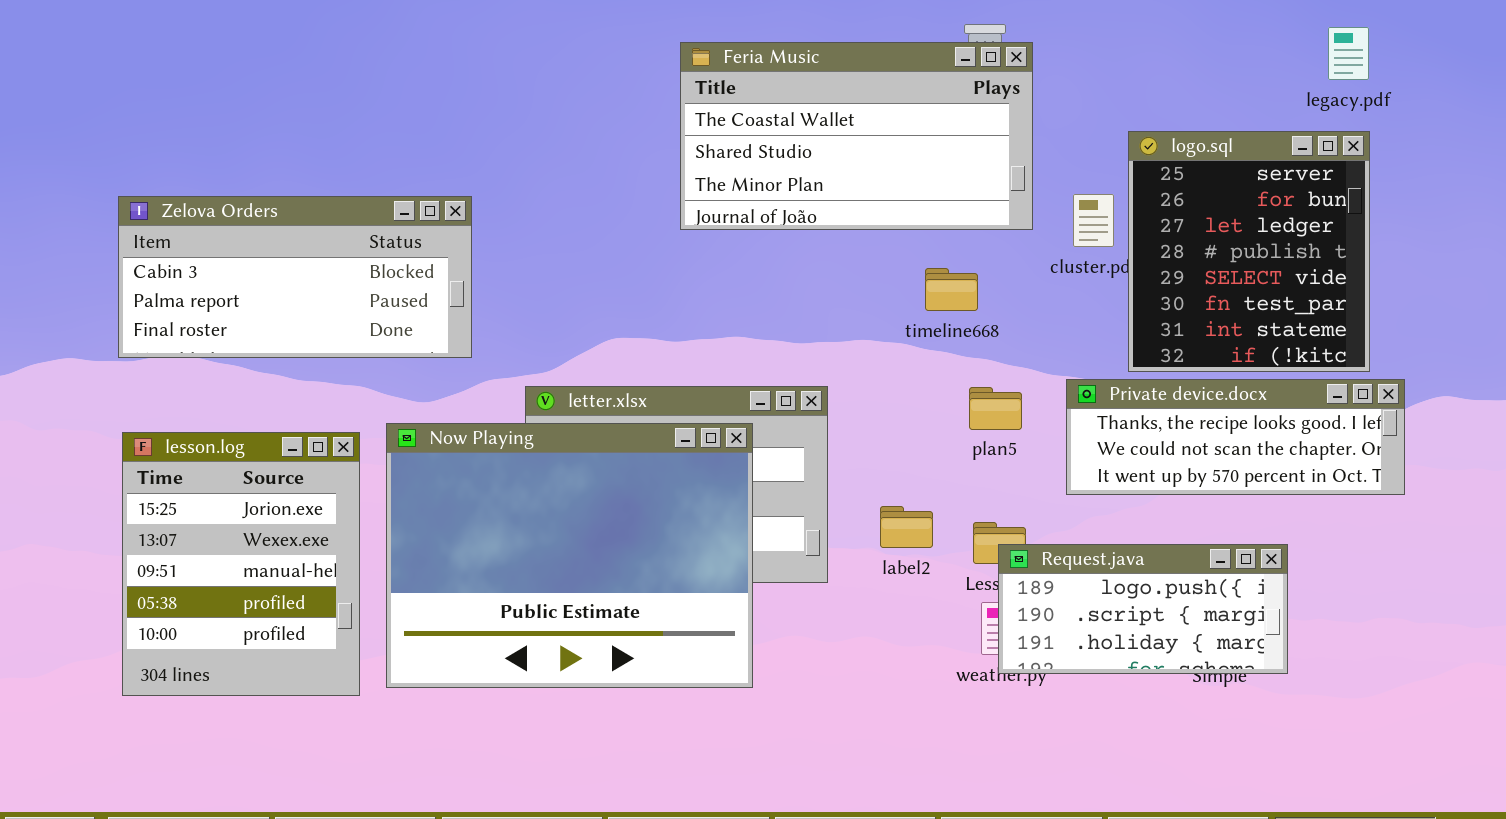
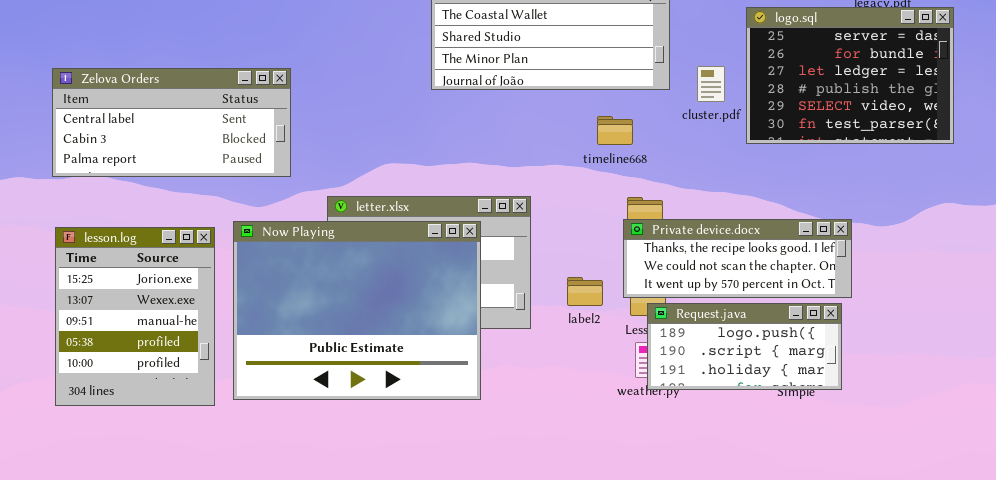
logo.sql: [1128,131,1370,372] -> [746,7,954,144], moved, resized
Zelova Orders: [118,196,472,358] -> [52,68,291,177], scrolled up 1 row
Private device.docx: [1066,379,1405,495] -> [623,219,852,298], moved

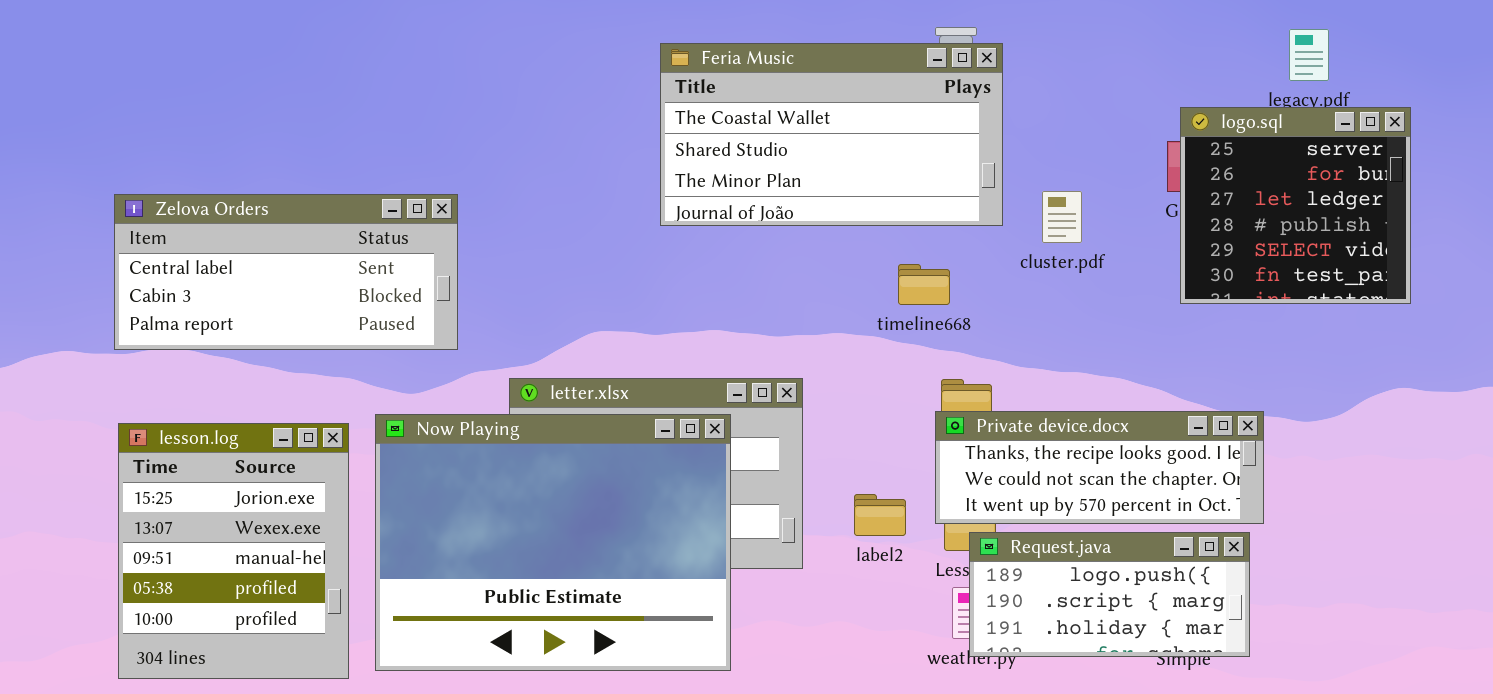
logo.sql: [746,7,954,144] -> [1180,107,1411,304], resized

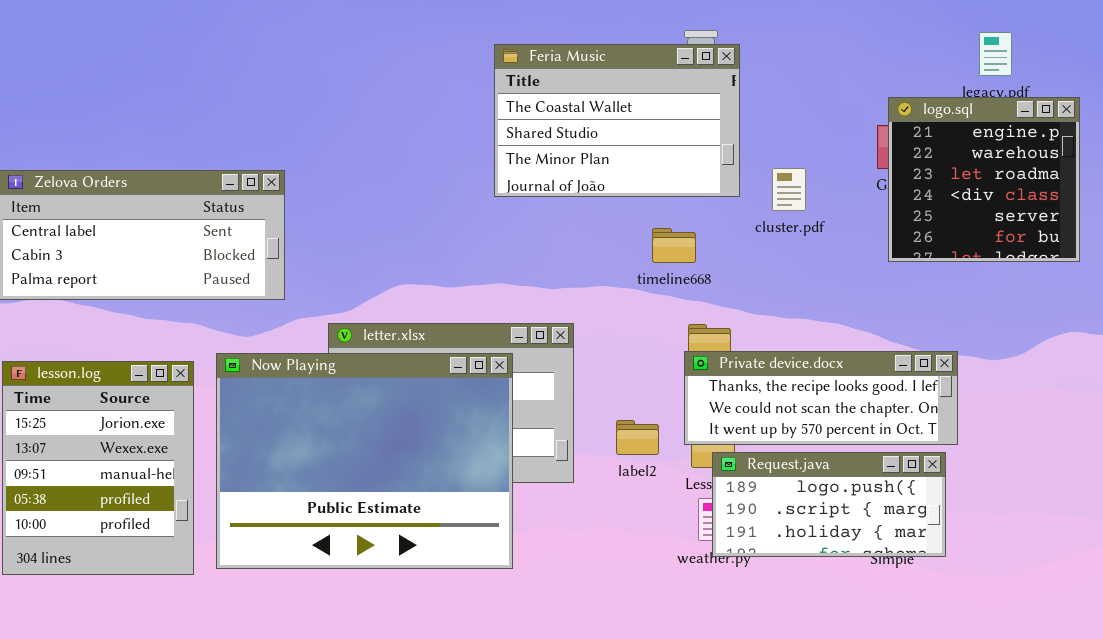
Feria Music: [660,43,1003,226] -> [494,44,740,197], resized
logo.sql: [1180,107,1411,304] -> [888,97,1080,262], scrolled up 4 rows

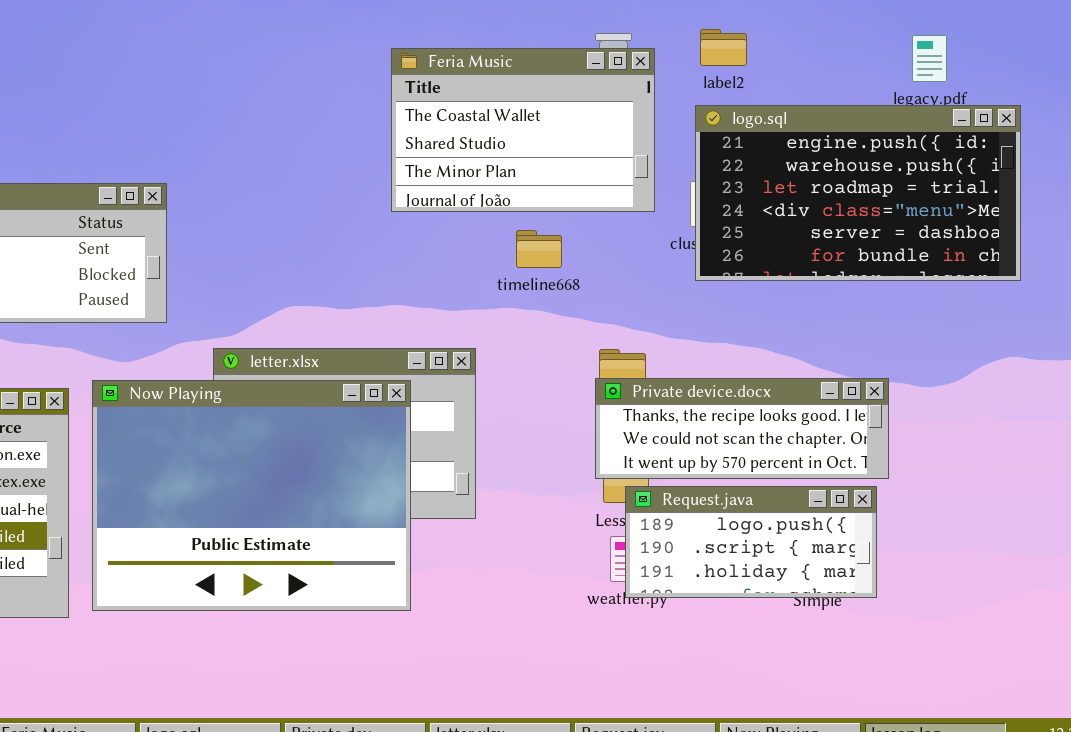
logo.sql: [888,97,1080,262] -> [695,105,1021,281], resized
timeline668: [652,228,696,263] -> [516,230,562,268], moved
label2: [616,420,659,455] -> [700,29,747,66], moved

